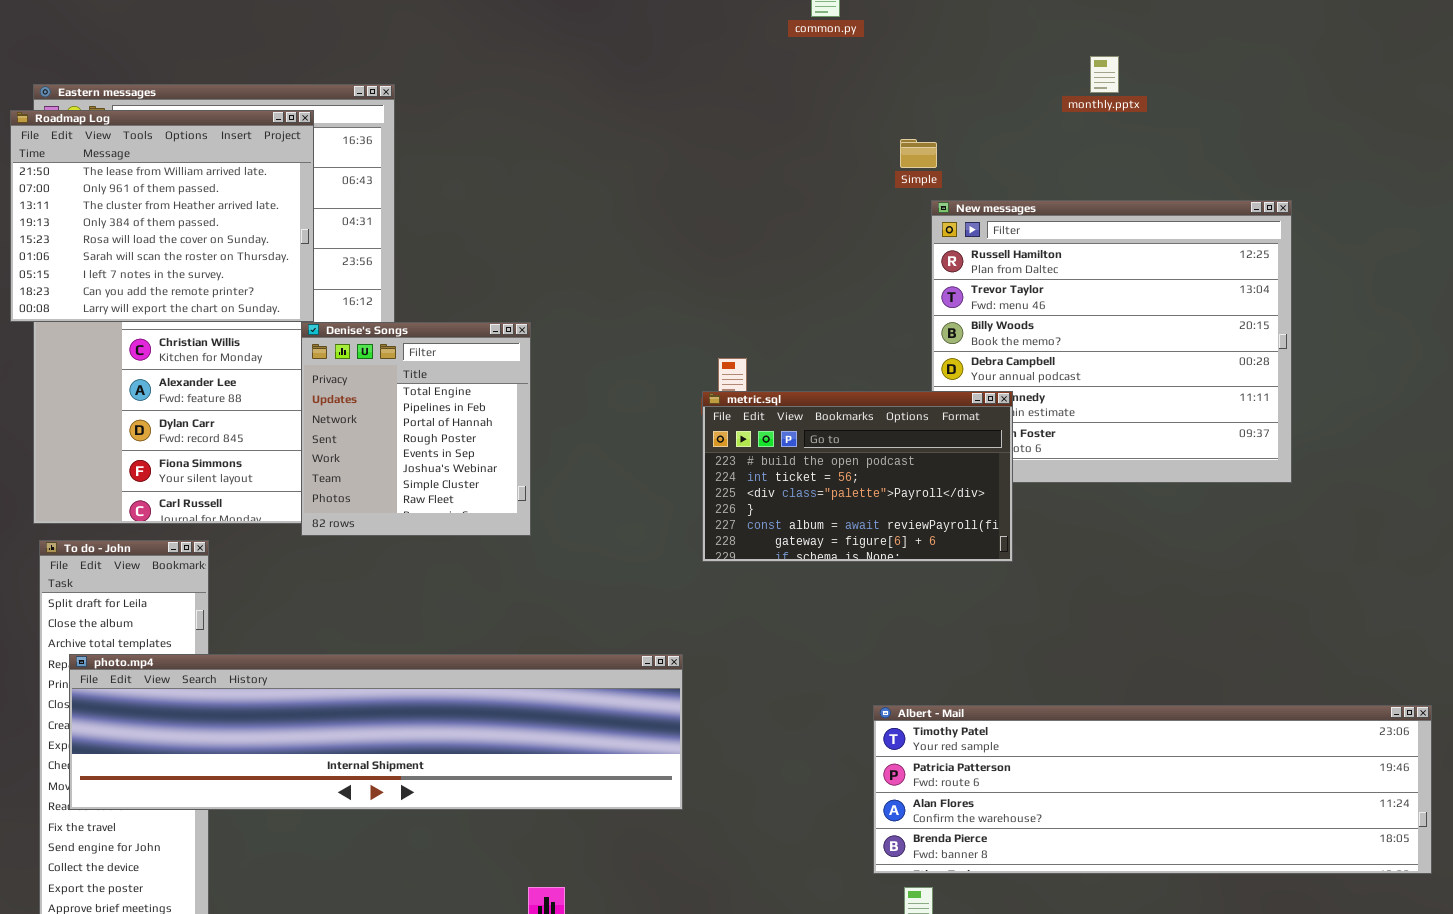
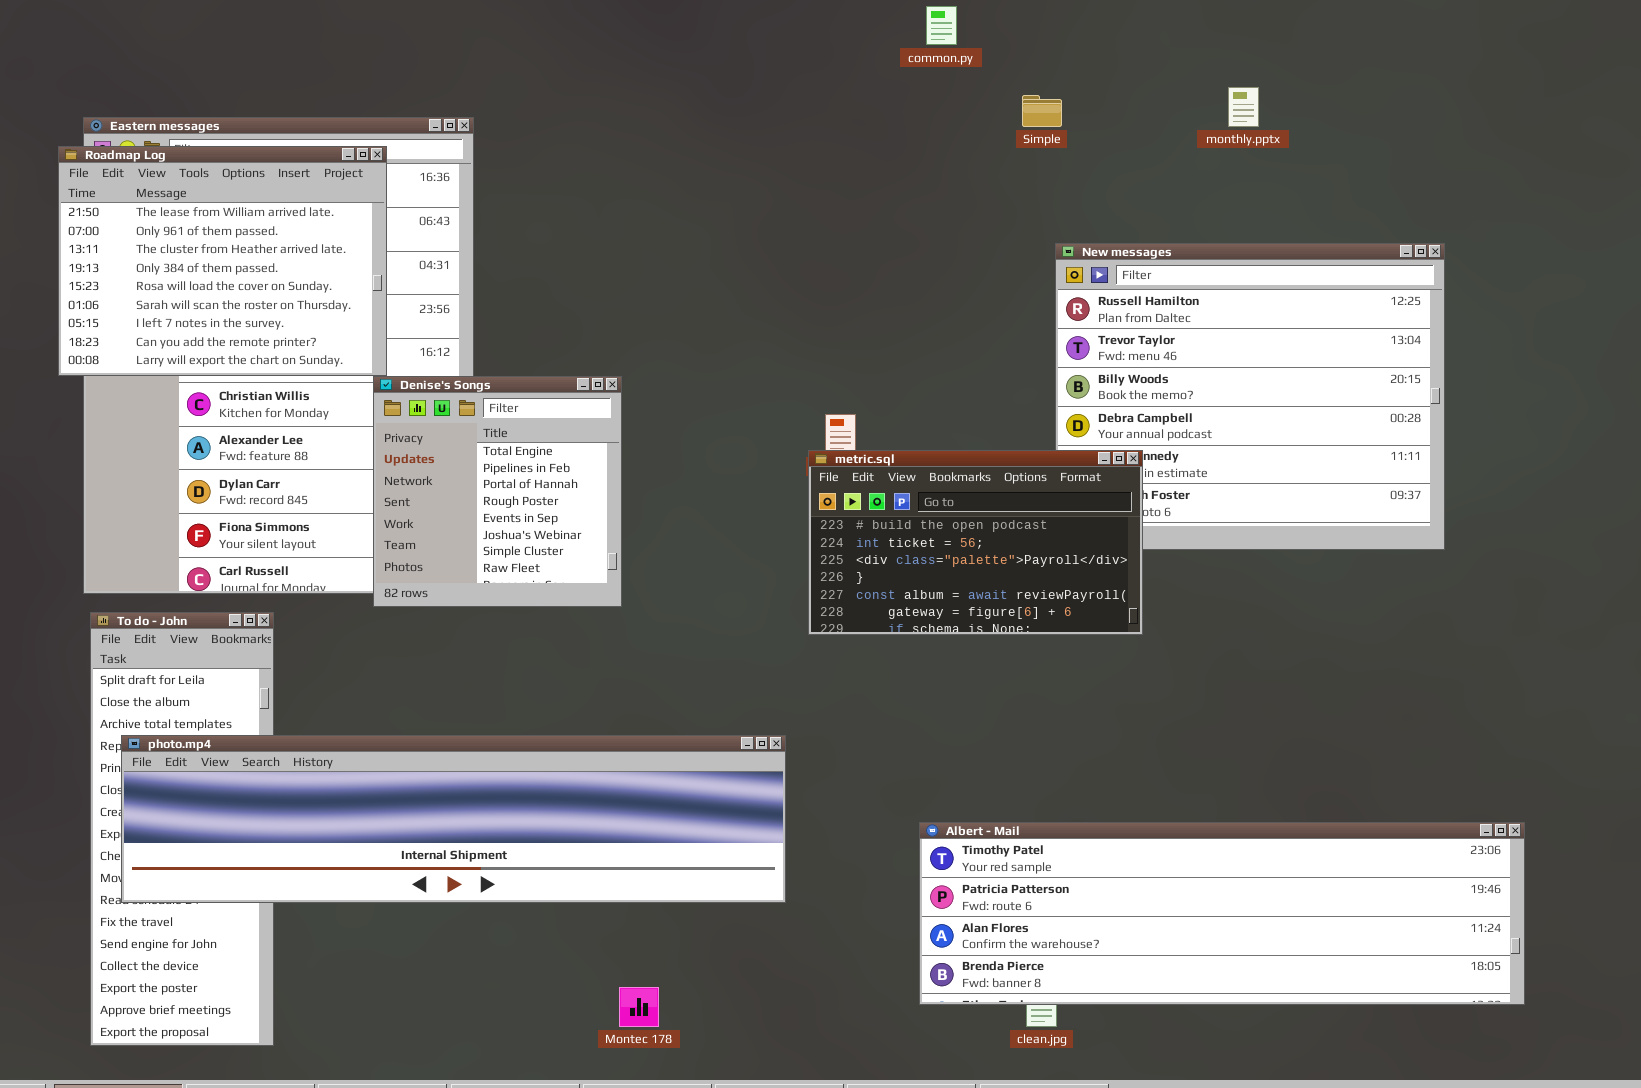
Simple: [900,139,937,168] -> [1022,95,1062,127], moved
Albert - Mail: [873,705,1432,874] -> [919,822,1525,1005], moved

